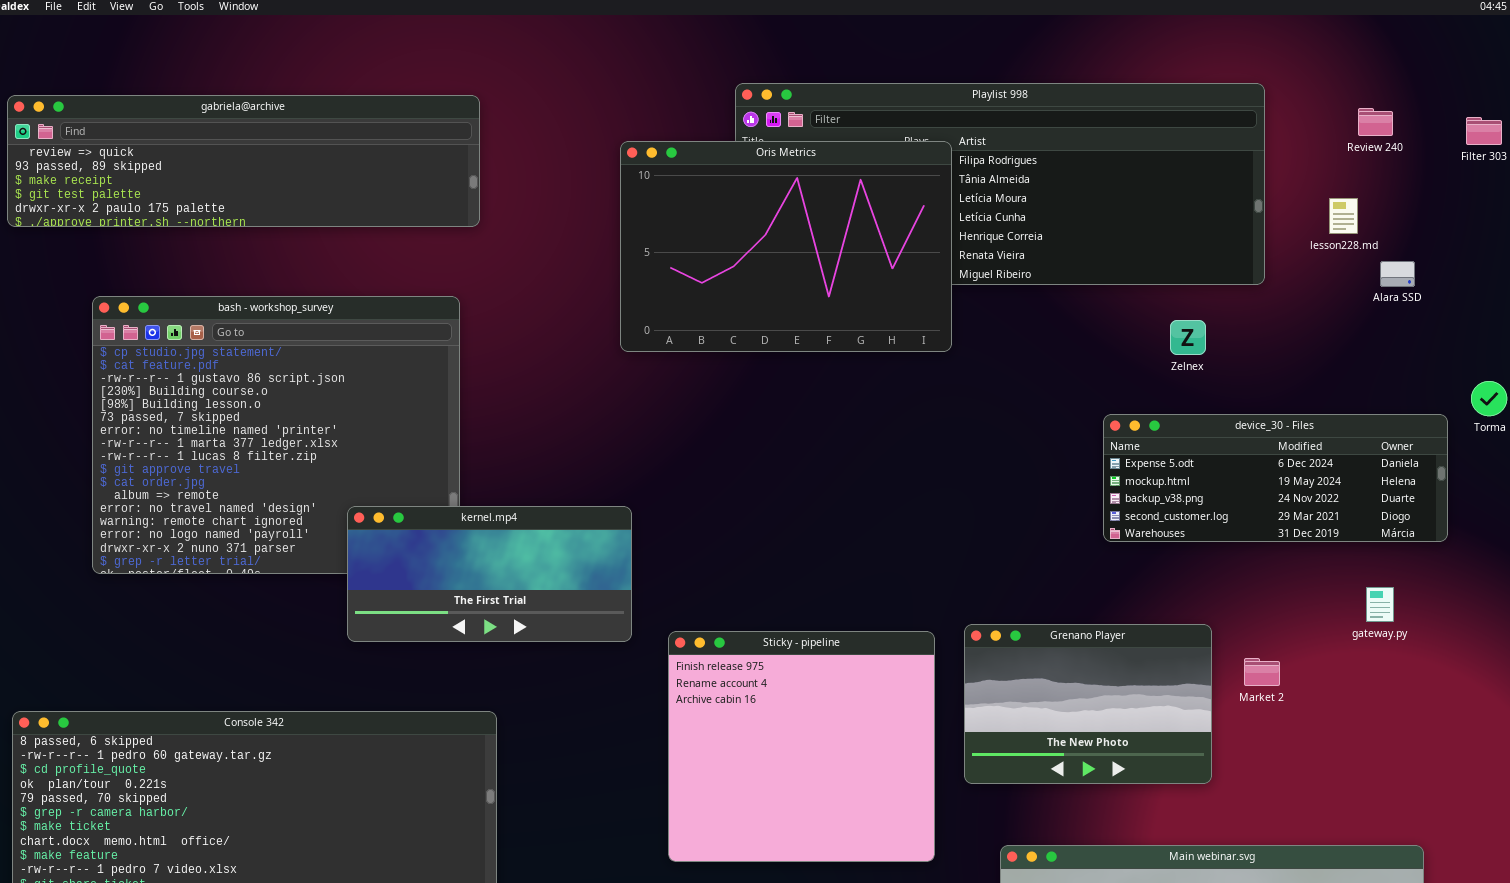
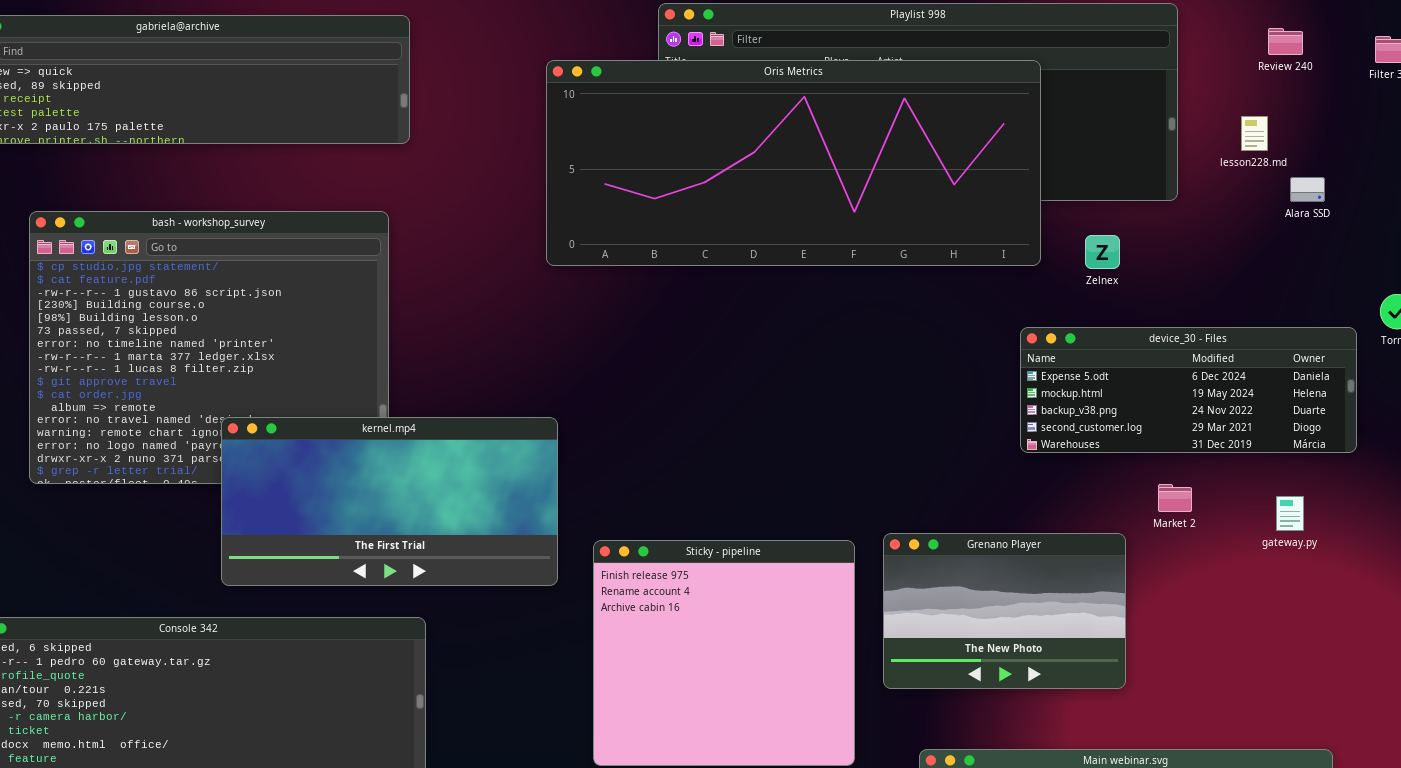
Oris Metrics: [620,141,952,352] -> [546,60,1041,266], resized
kernel.mp4: [347,506,632,642] -> [221,417,558,586], resized
Market 2: [1244,658,1280,686] -> [1158,484,1192,512], moved

